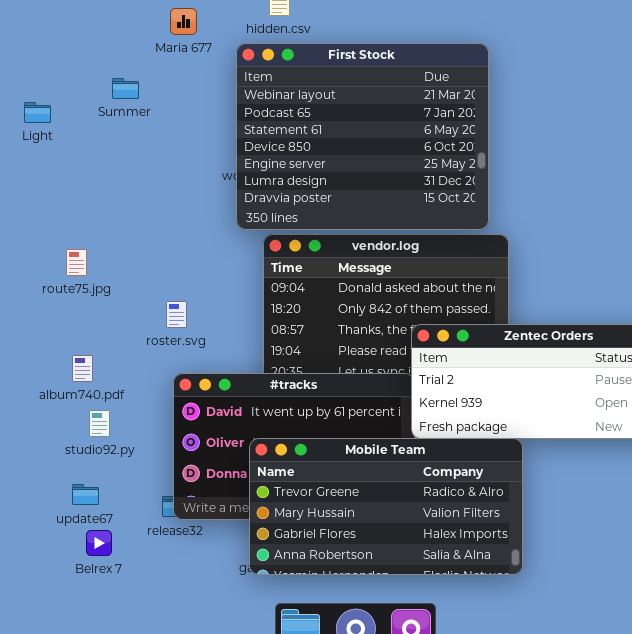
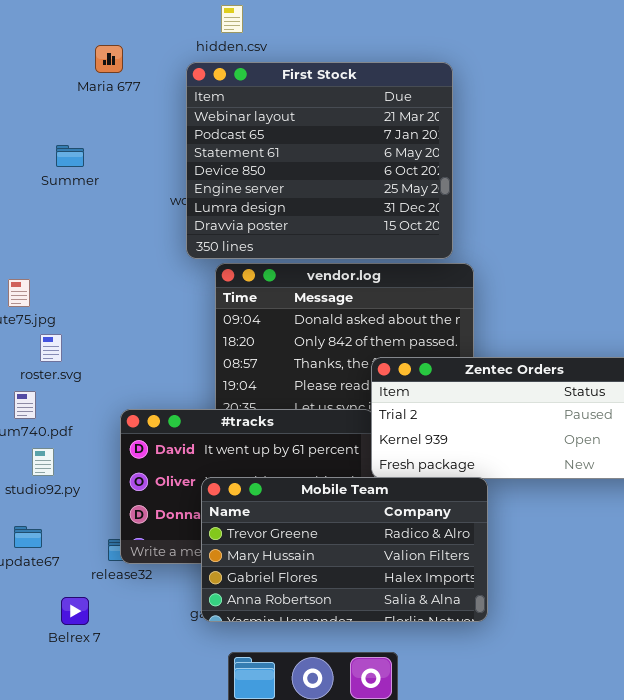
Maria 677: [170,8,197,35] -> [95,45,123,73], moved
Summer: [112,78,139,99] -> [56,145,84,167], moved
roster.svg: [166,301,187,328] -> [40,334,62,362], moved
Belrex 7: [86,530,112,556] -> [61,597,89,625], moved

